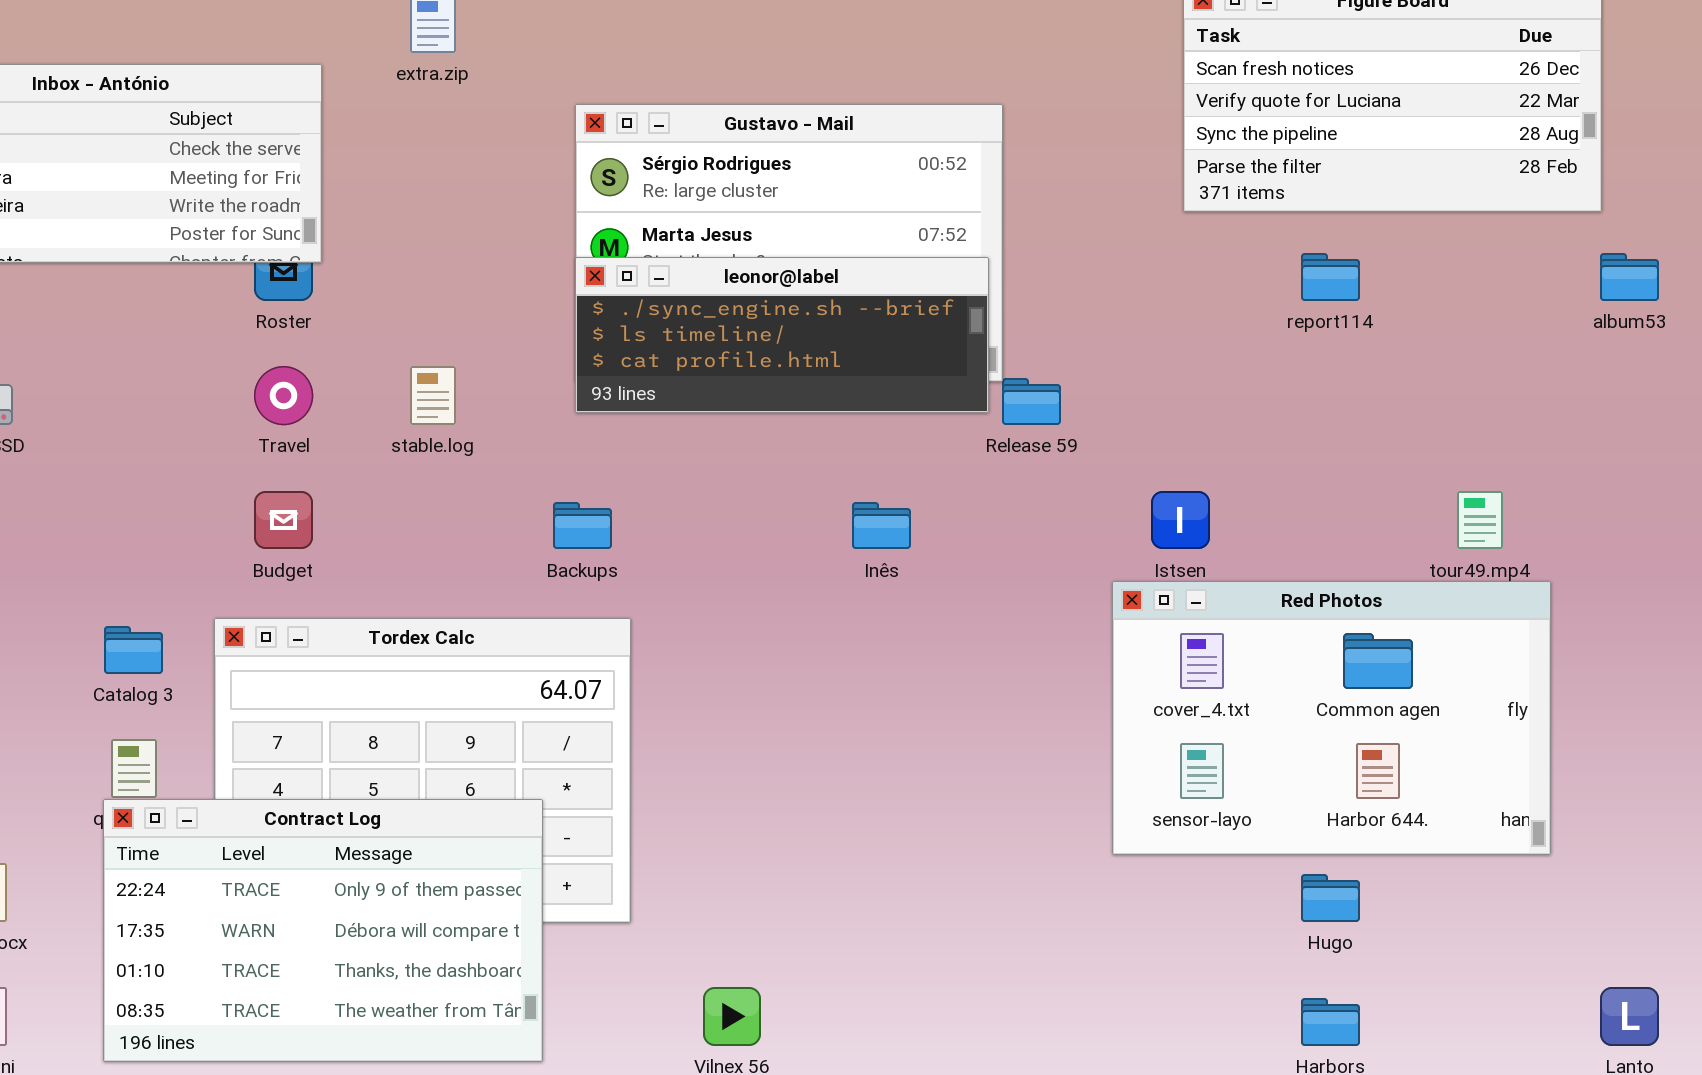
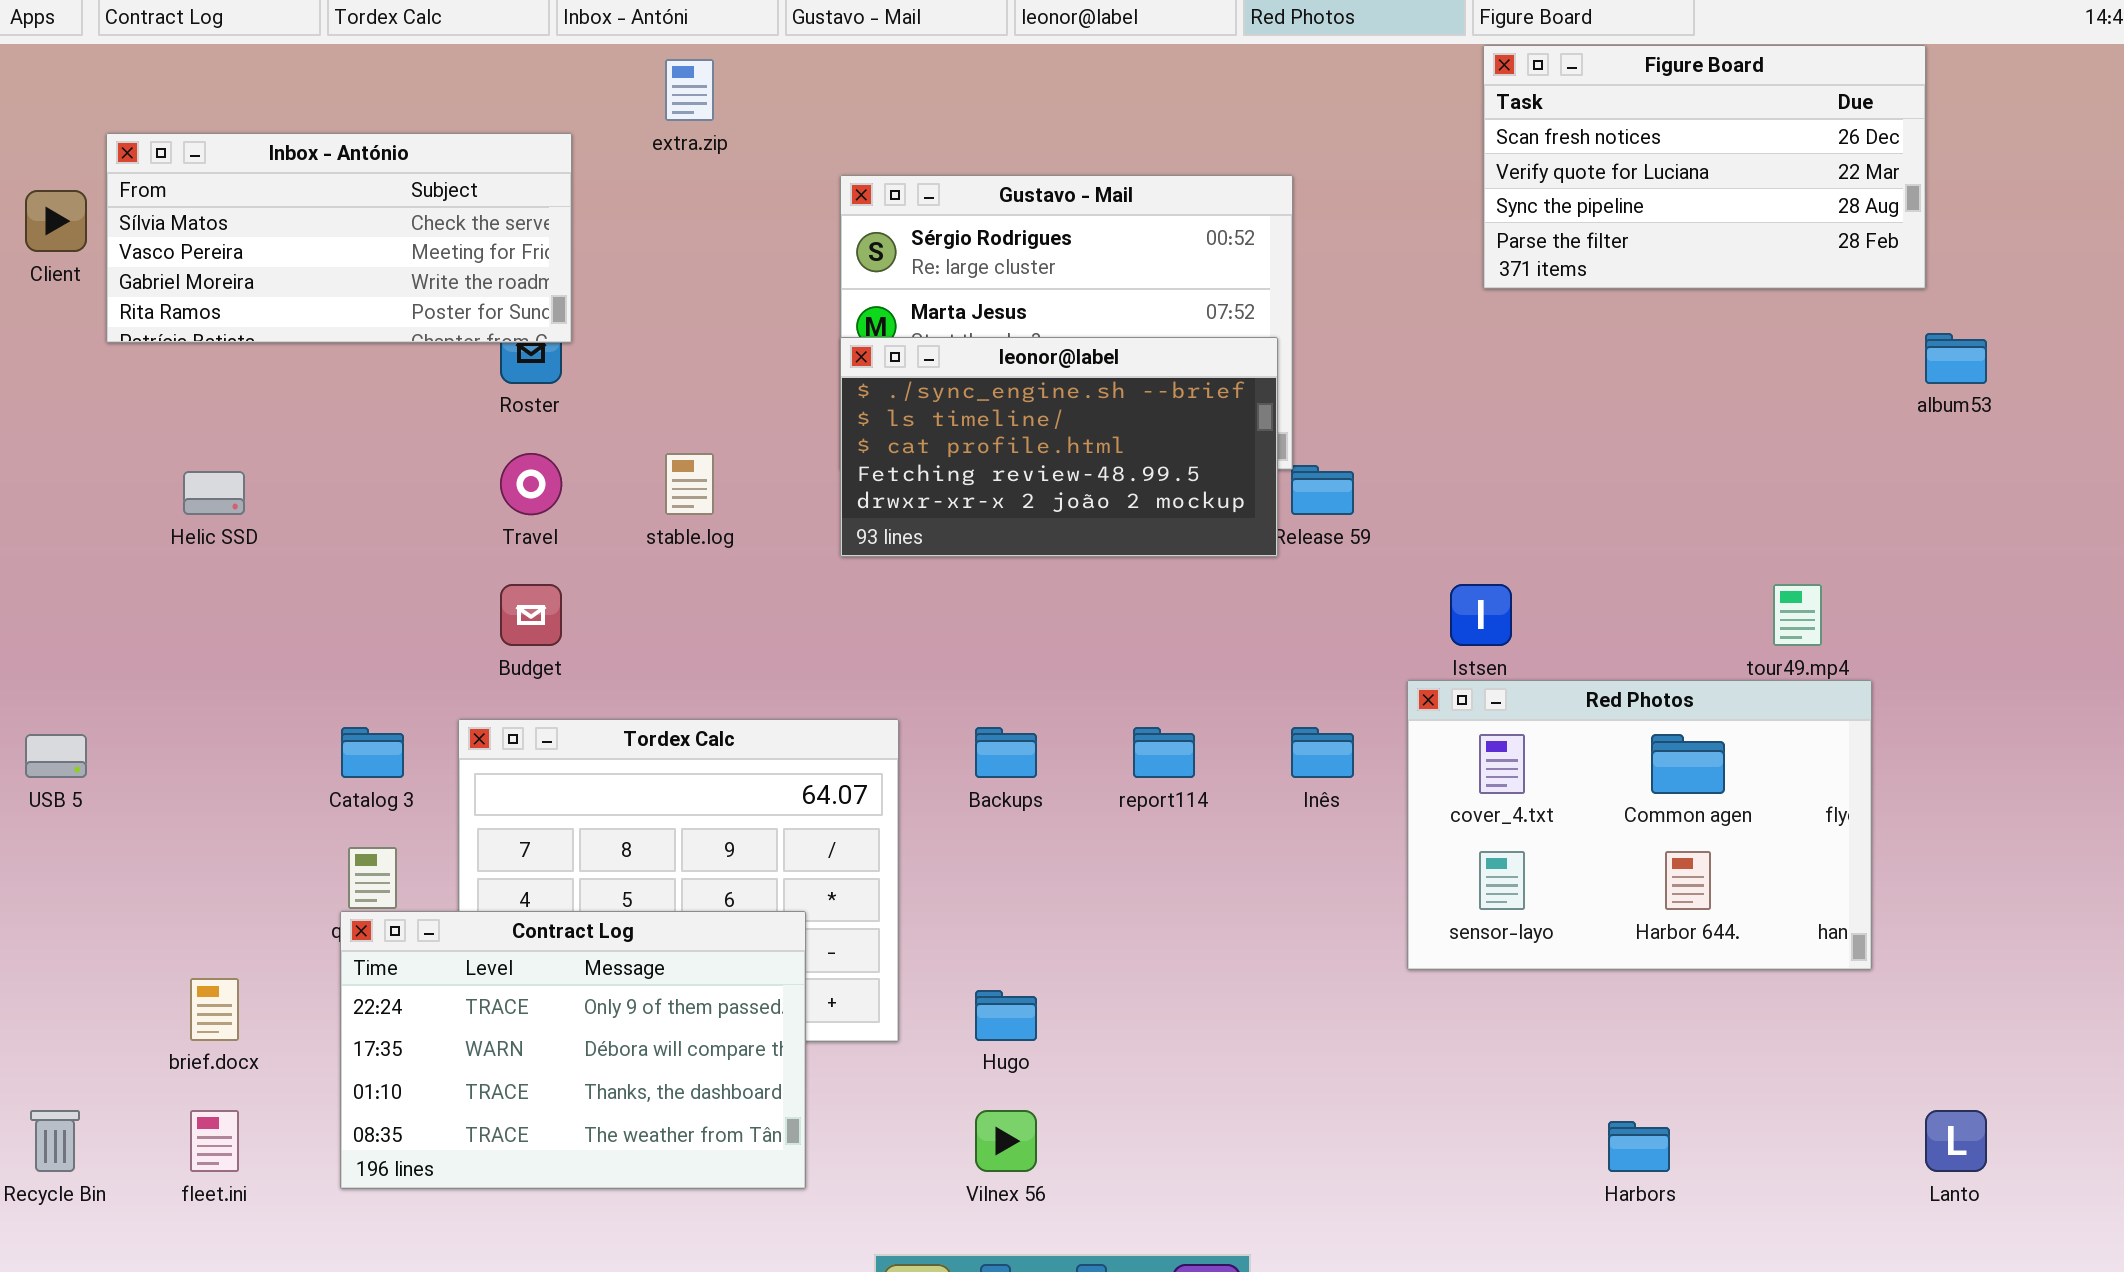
report114: [1301,253,1360,301] -> [1133,727,1195,778], moved
leonor@label: [575,257,989,413] -> [840,337,1278,557], resized
Backups: [553,502,612,549] -> [975,727,1037,778], moved
Inês: [852,502,911,549] -> [1291,727,1354,778], moved
Hugo: [1301,874,1360,922] -> [975,990,1037,1041], moved

